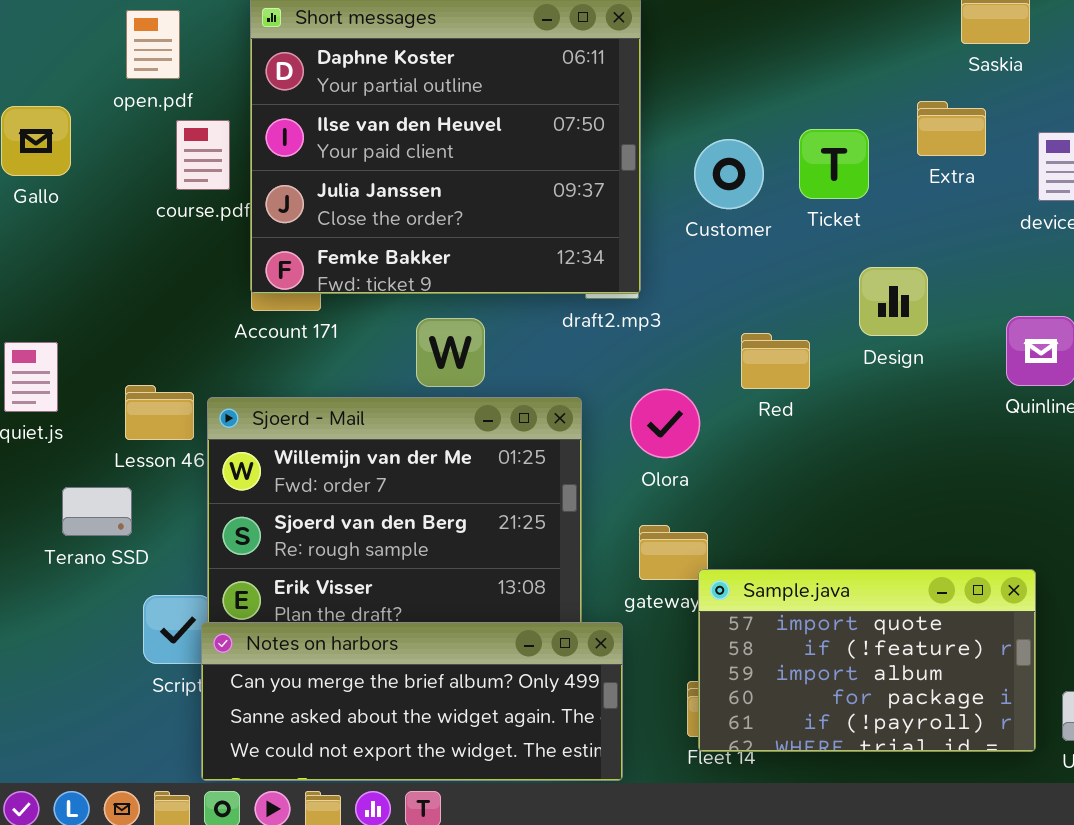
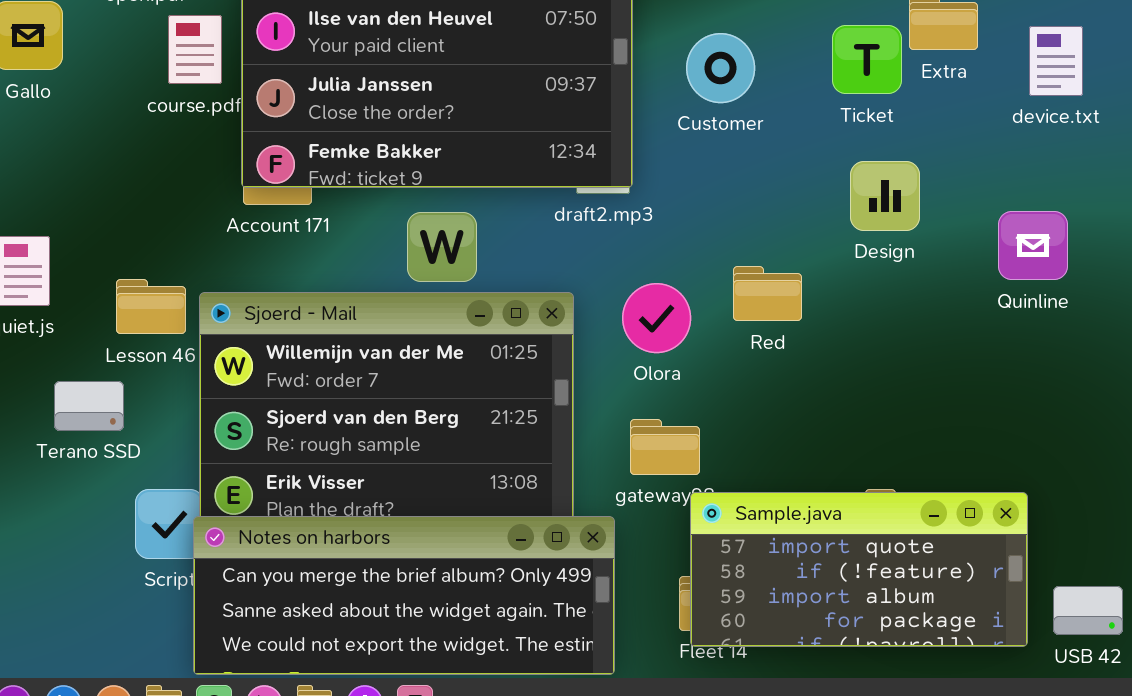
Ticket: [799,129,869,199] -> [832,25,902,94], moved
Red: [741,333,810,389] -> [733,266,802,321], moved
Sample.java: [698,569,1036,752] -> [690,492,1028,647], resized

